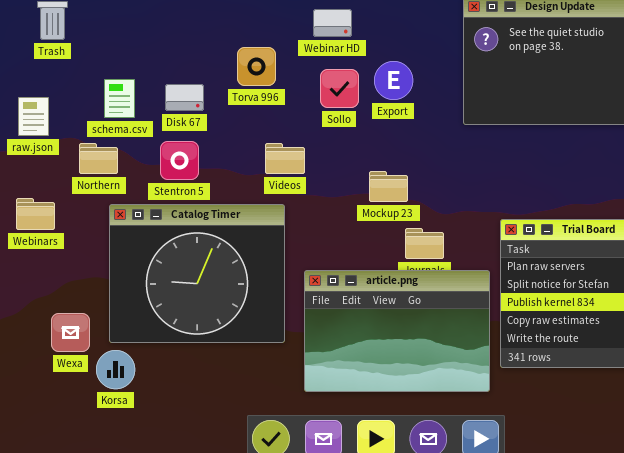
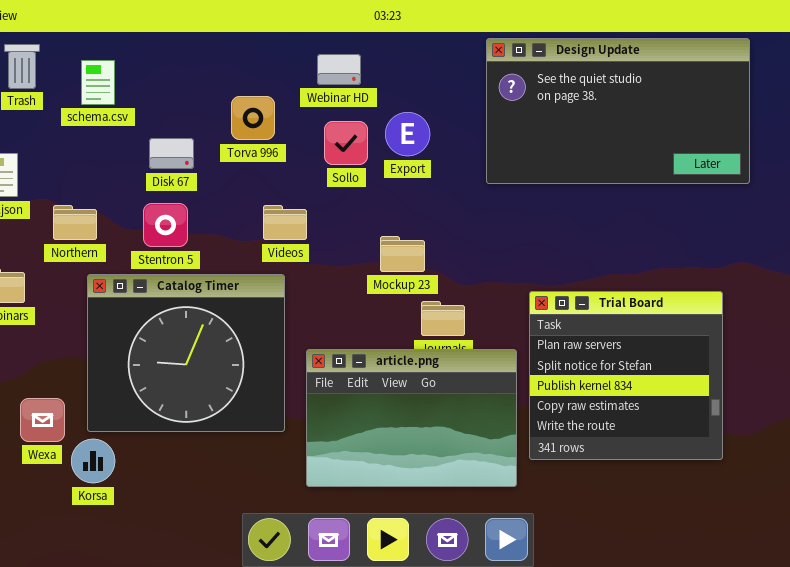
schema.csv: [104,79,135,118] -> [81,60,115,105], moved

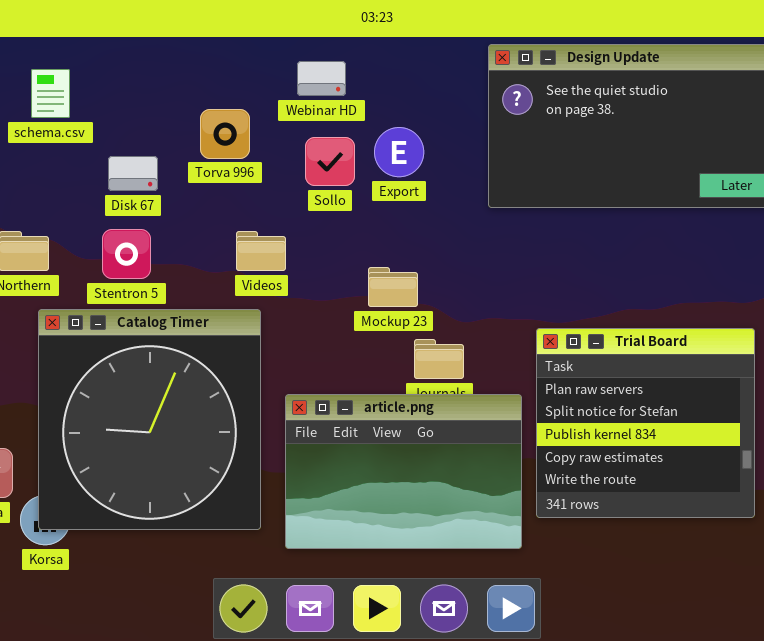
Catalog Timer: [87,274,285,432] -> [38,309,261,530], resized

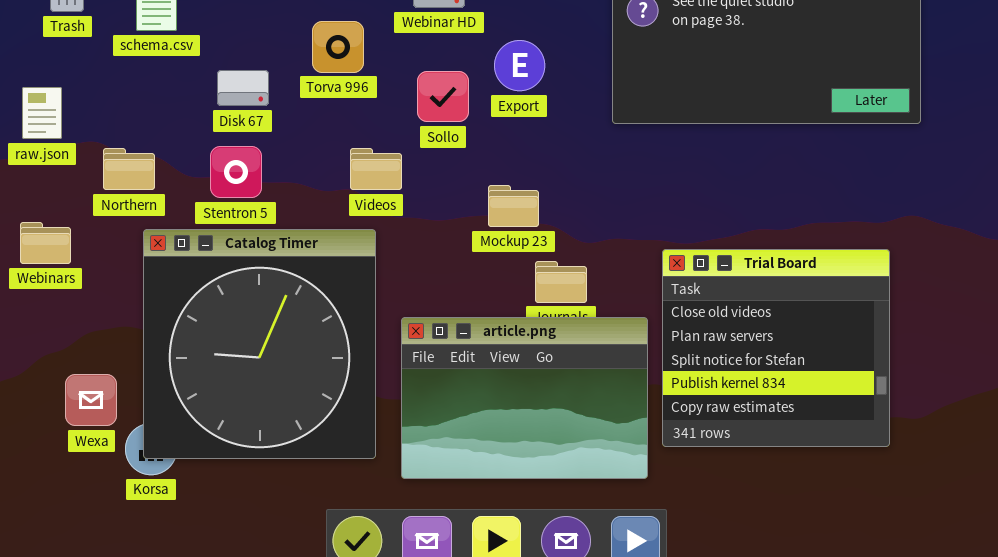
Sollo: [305,137,355,186] -> [417,71,469,122], moved
Trial Board: [536,328,755,518] -> [662,249,890,447], scrolled up 1 row

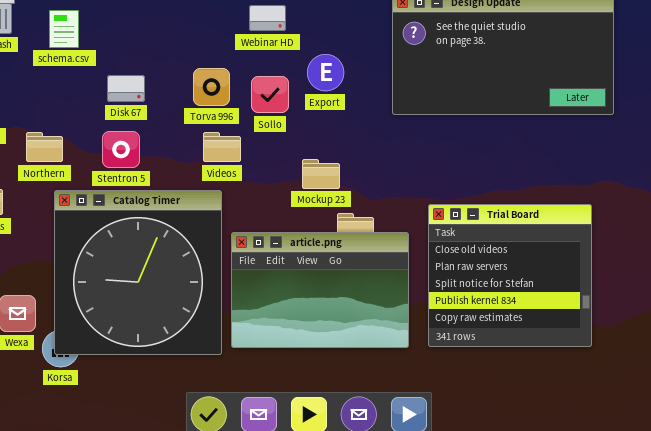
Torva 996: [312,21,364,73] -> [193,68,230,106], moved
article.png: [401,317,648,479] -> [231,232,409,348], moved

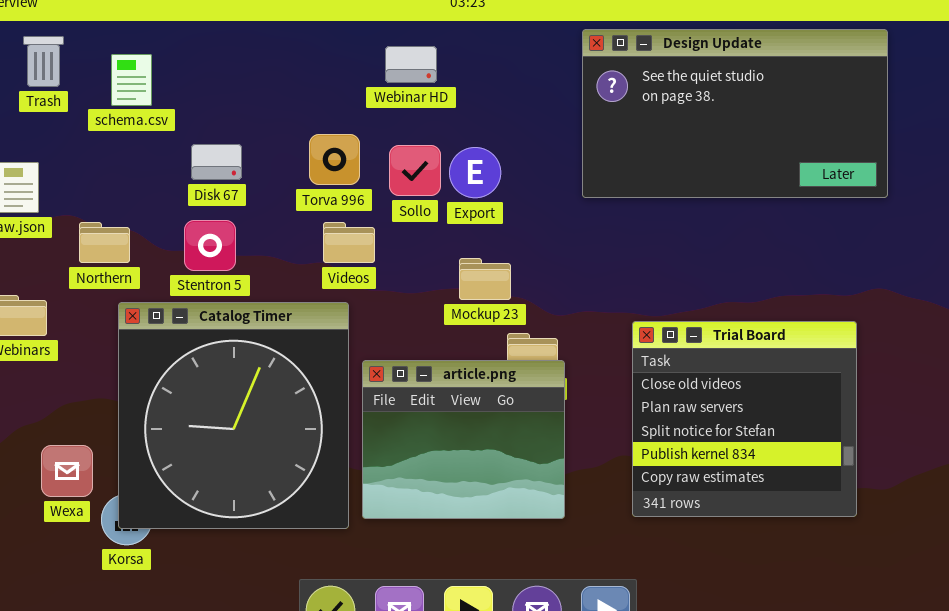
Export: [307,54,344,91] -> [449,147,501,198], moved
article.png: [231,232,409,348] -> [362,360,565,519], resized

